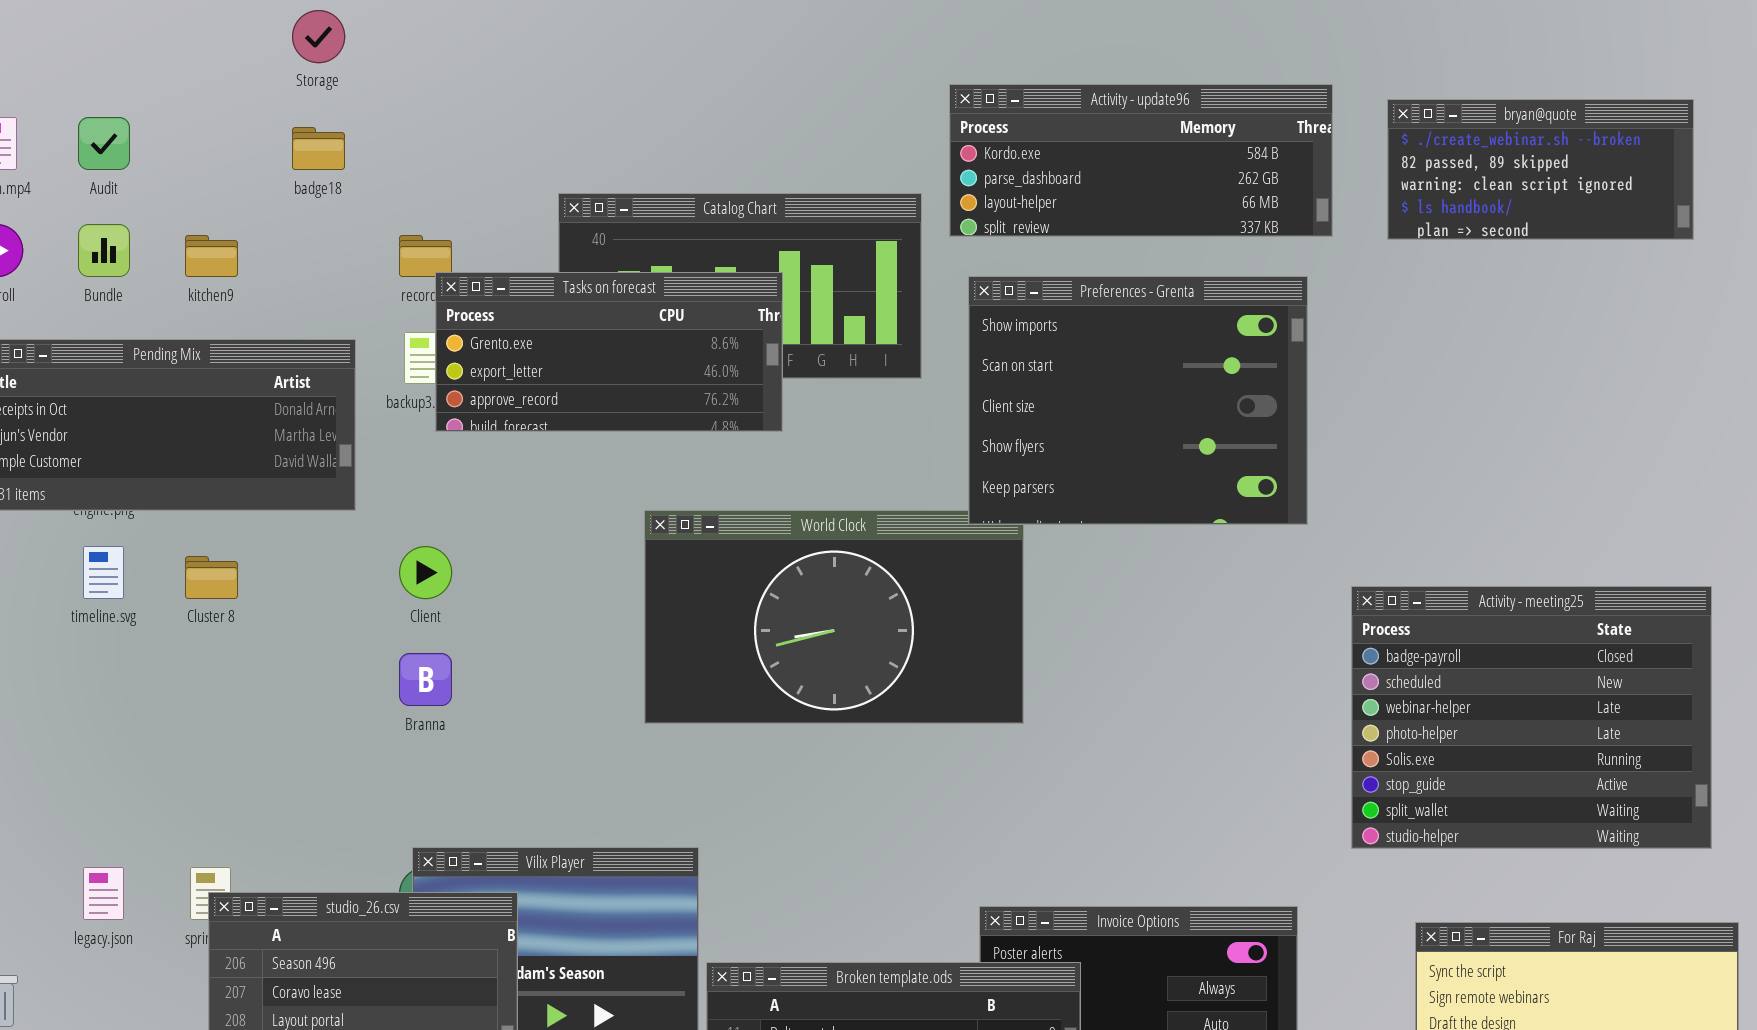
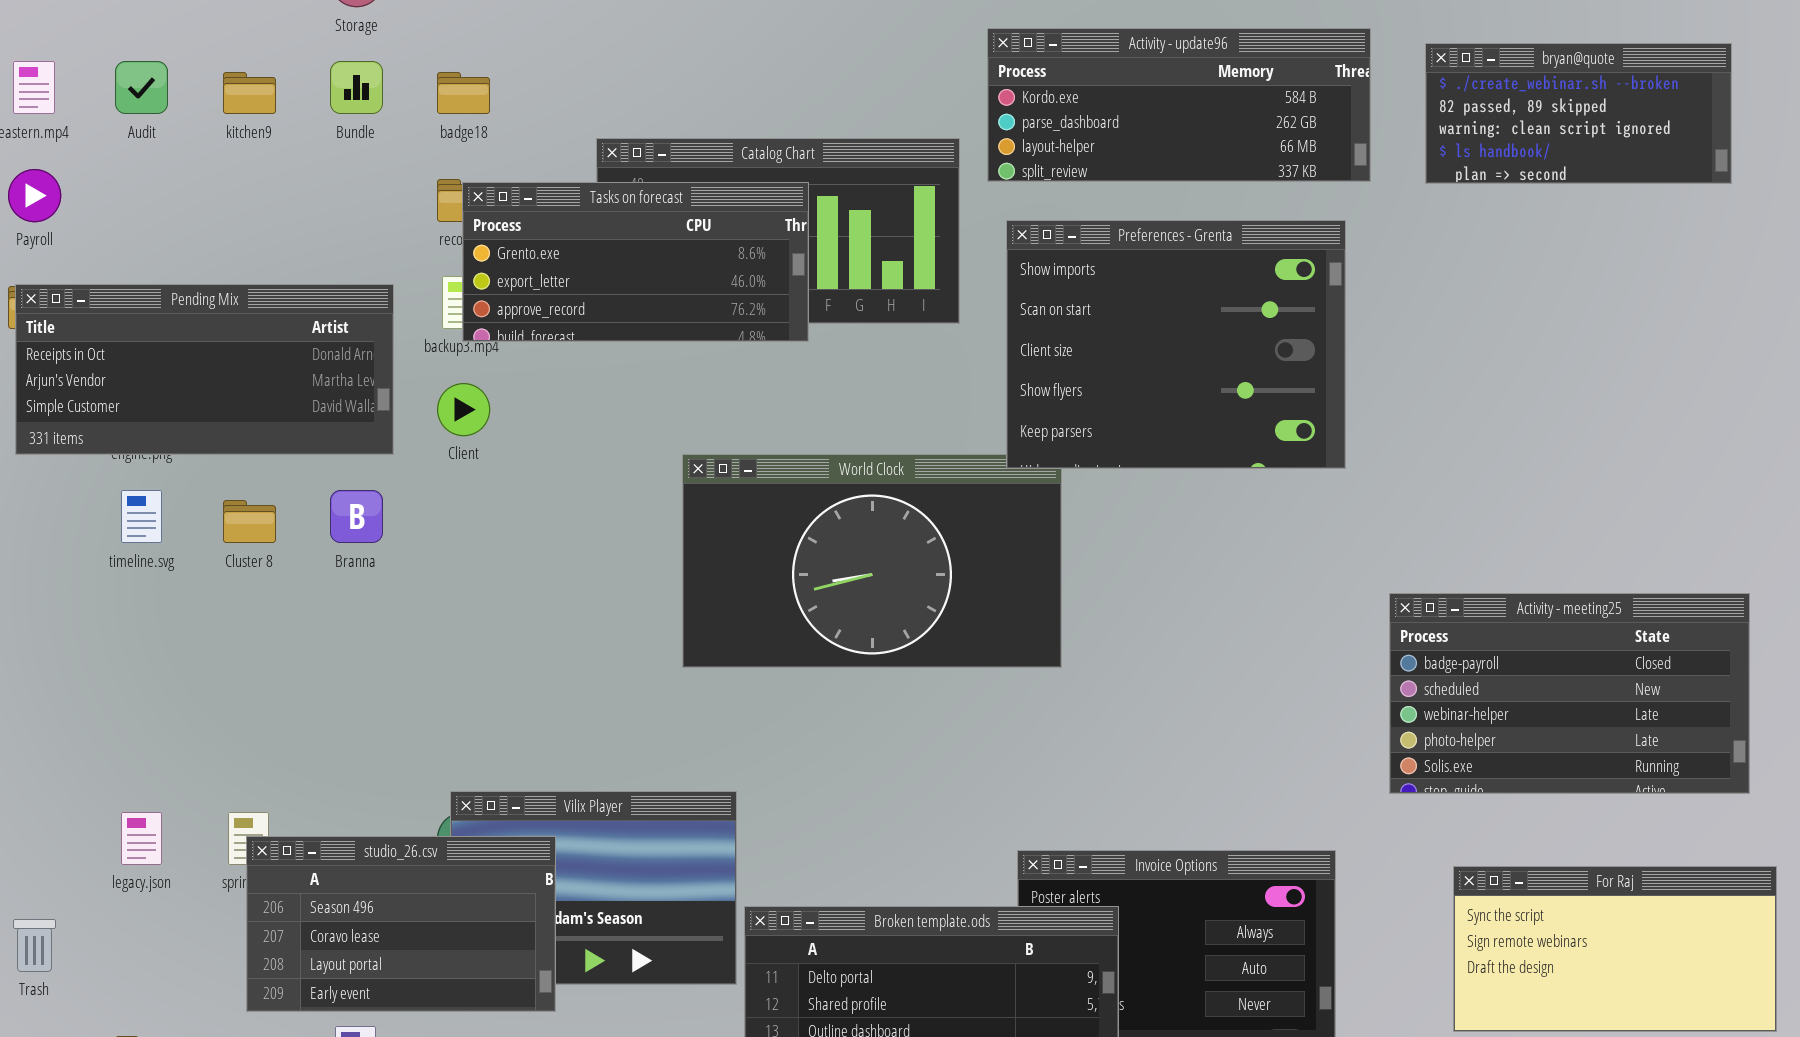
badge18: [292,127,345,170] -> [437,72,490,114], moved
Bundle: [78,224,130,277] -> [330,61,383,114], moved
kitchen9: [185,235,238,277] -> [223,72,276,114], moved
Tasks on forecast: [435,272,783,432] -> [462,182,809,342], moved
Client: [399,546,452,599] -> [437,383,490,436], moved
Activity - meeting25: [1351,586,1712,849] -> [1389,593,1750,794], resized
Branna: [399,653,452,706] -> [330,490,383,543], moved

